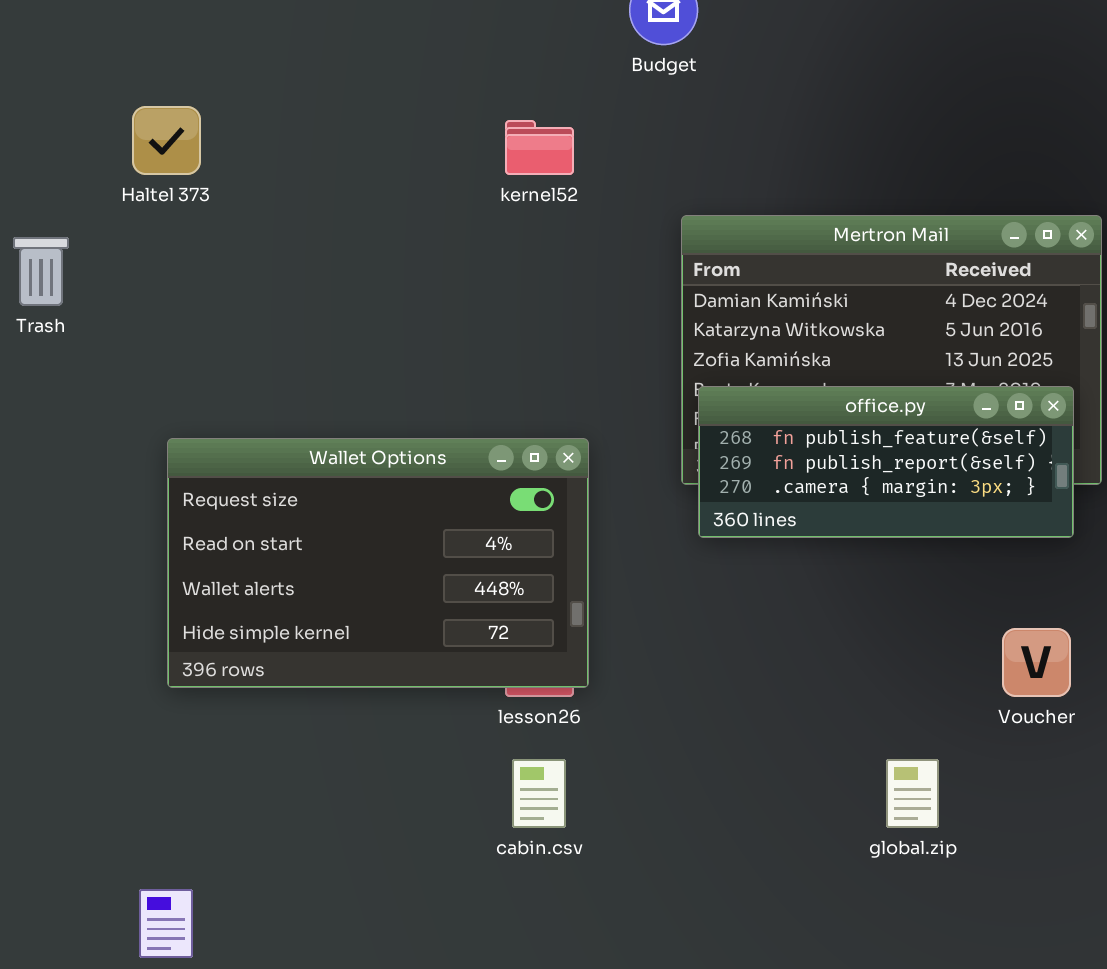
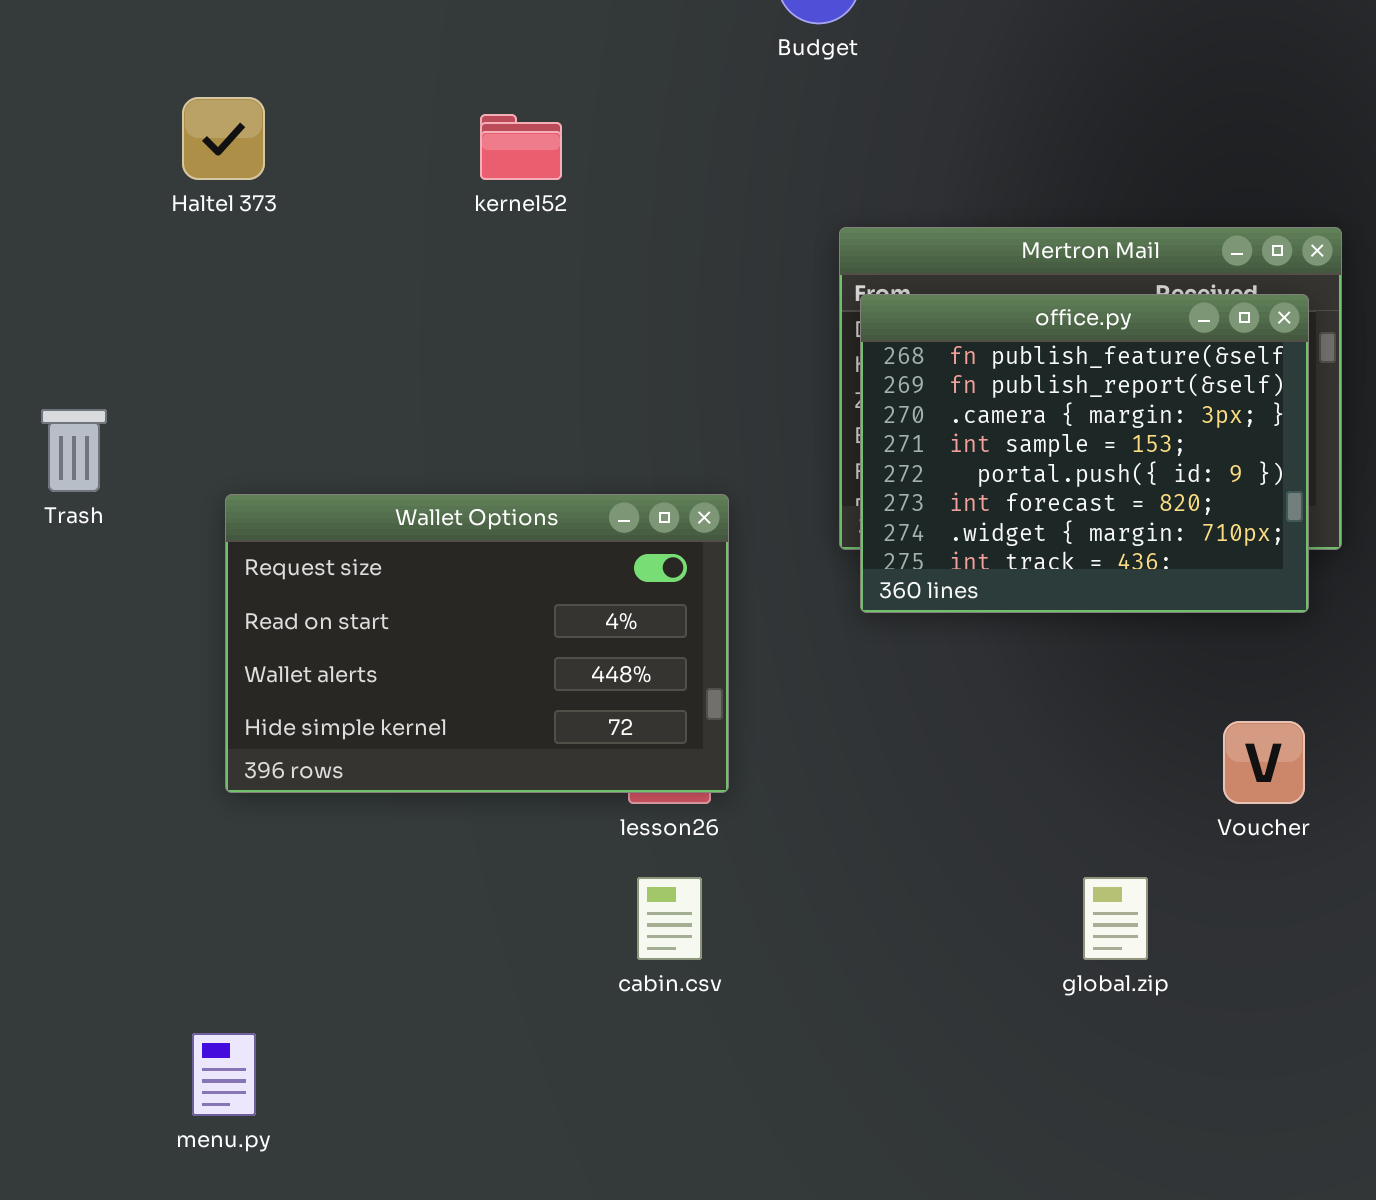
kernel52: [505,120,574,175] -> [480,114,562,180], moved
Trash: [13,237,69,306] -> [41,409,107,492], moved
office.py: [698,386,1074,538] -> [860,294,1309,613], resized

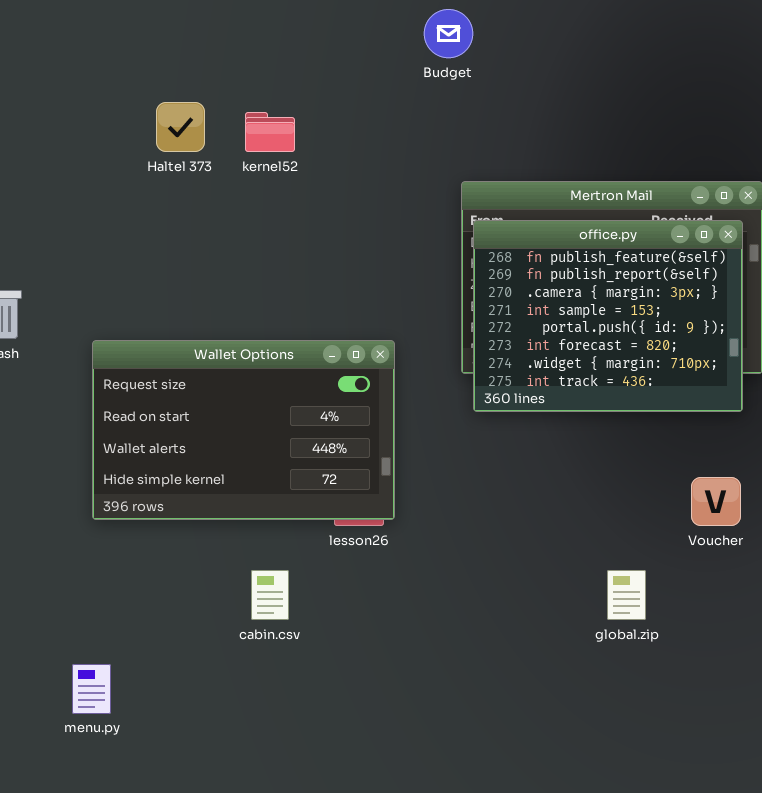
Haltel 373: [182,97,265,180] -> [156,102,205,152], moved
cabin.csv: [637,877,702,960] -> [251,570,289,620], moved

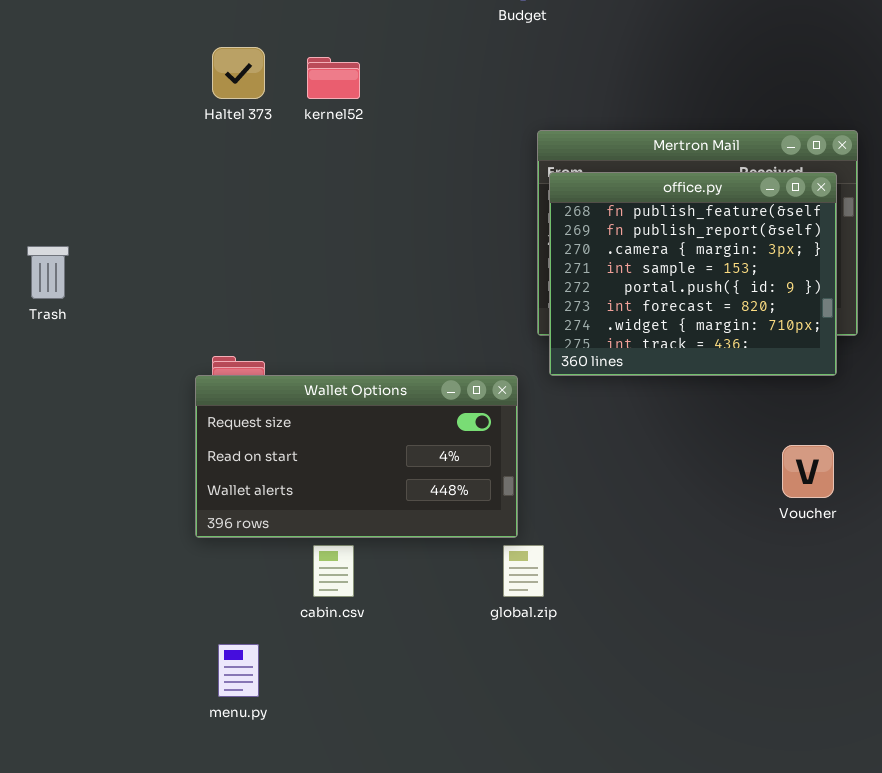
Wallet Options: [92,340,395,520] -> [195,375,518,538], moved, resized
global.zip: [607,570,646,620] -> [503,545,544,597], moved
menu.py: [72,664,111,714] -> [218,644,259,697], moved

